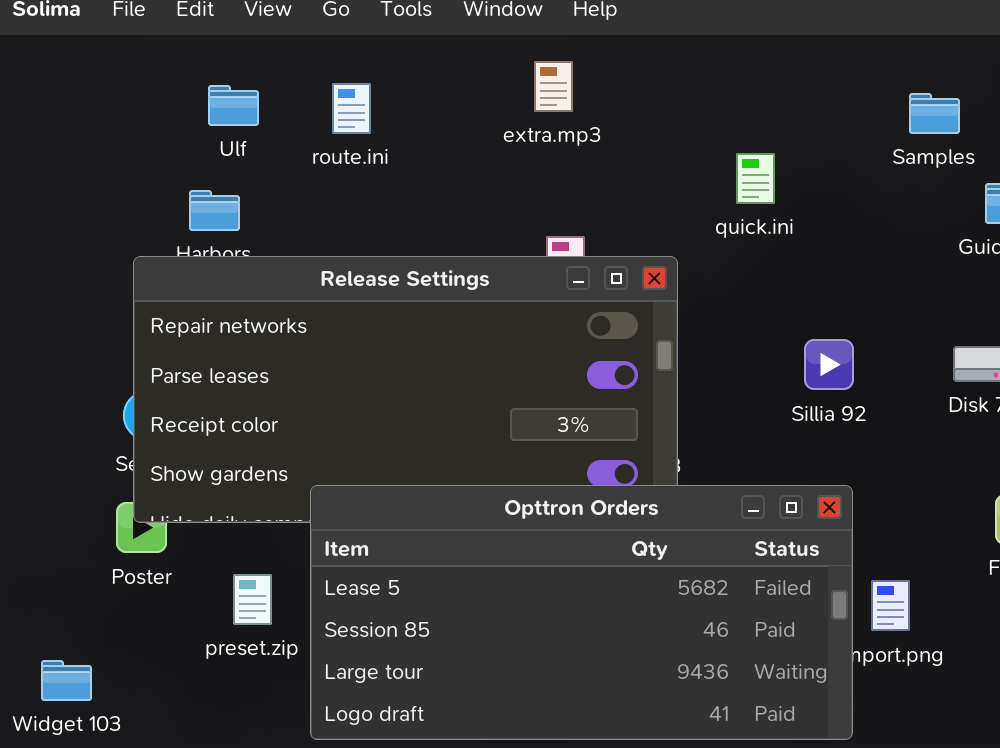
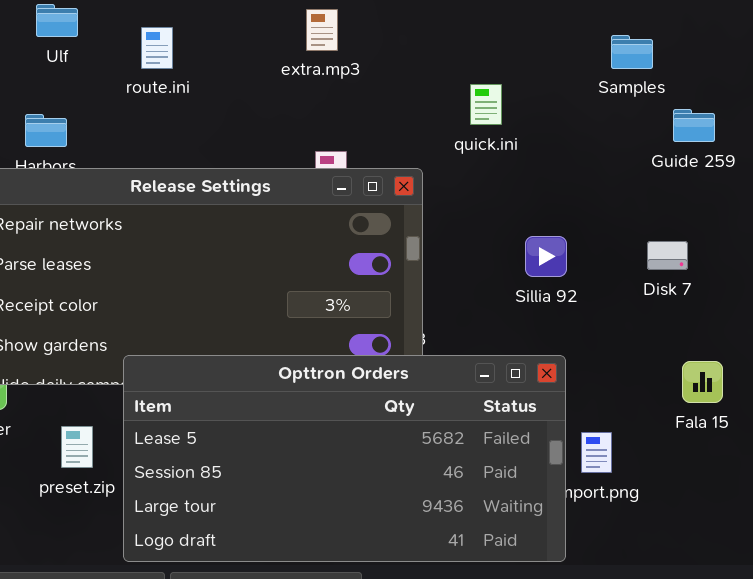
Ulf: [208,85,259,126] -> [36,4,78,37], moved

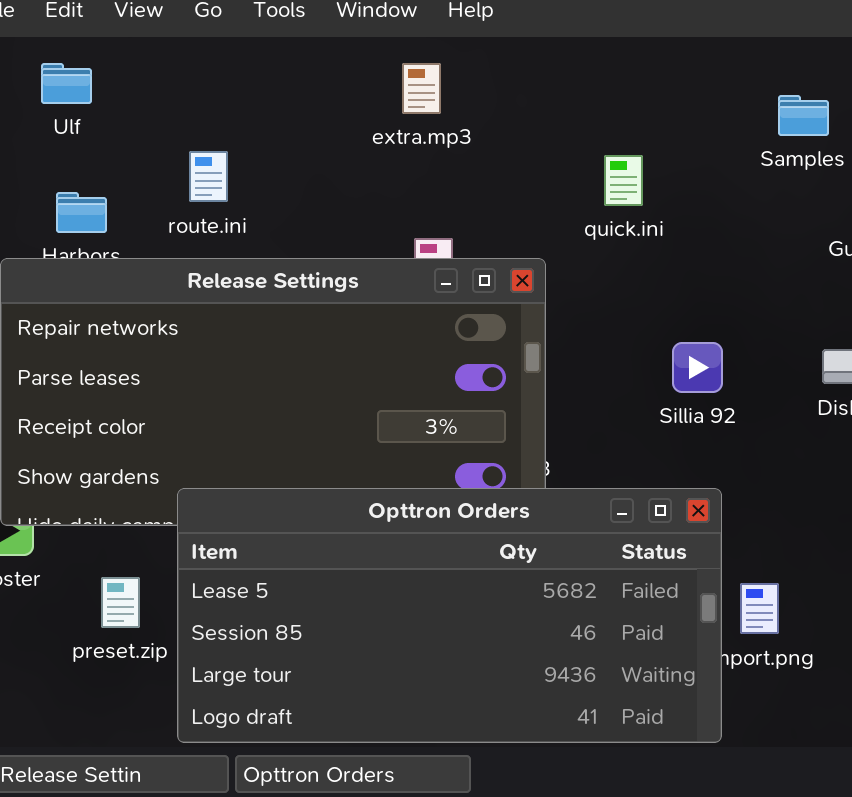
Ulf: [36,4,78,37] -> [41,63,92,104], moved
route.ini: [141,27,173,69] -> [189,151,228,202], moved

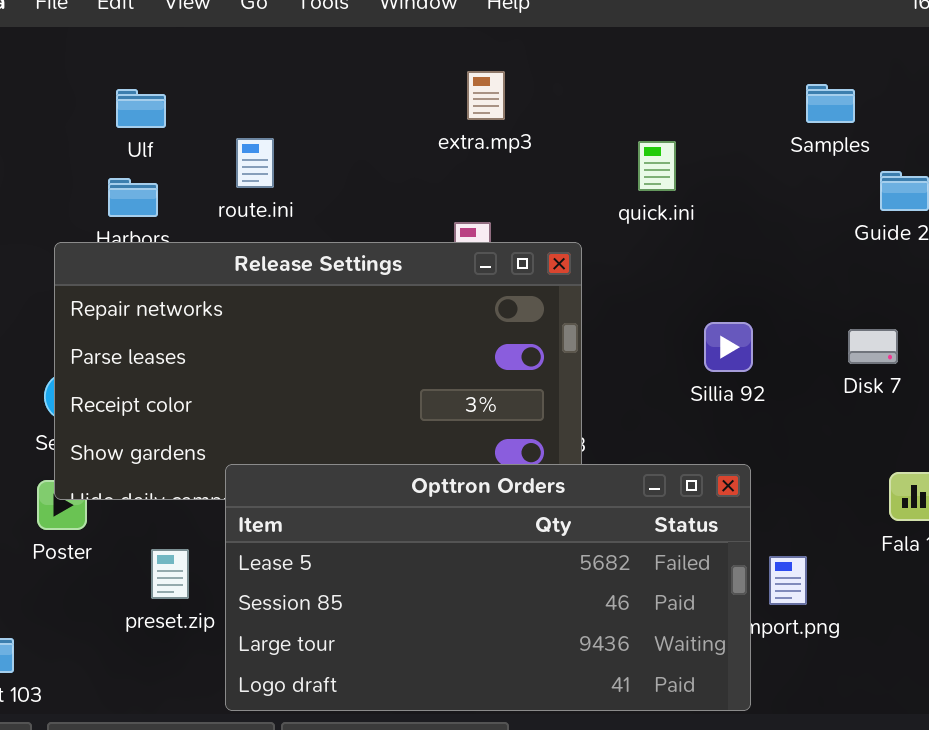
Ulf: [41,63,92,104] -> [116,89,166,128], moved
extra.mp3: [402,63,441,114] -> [467,71,505,120], moved

